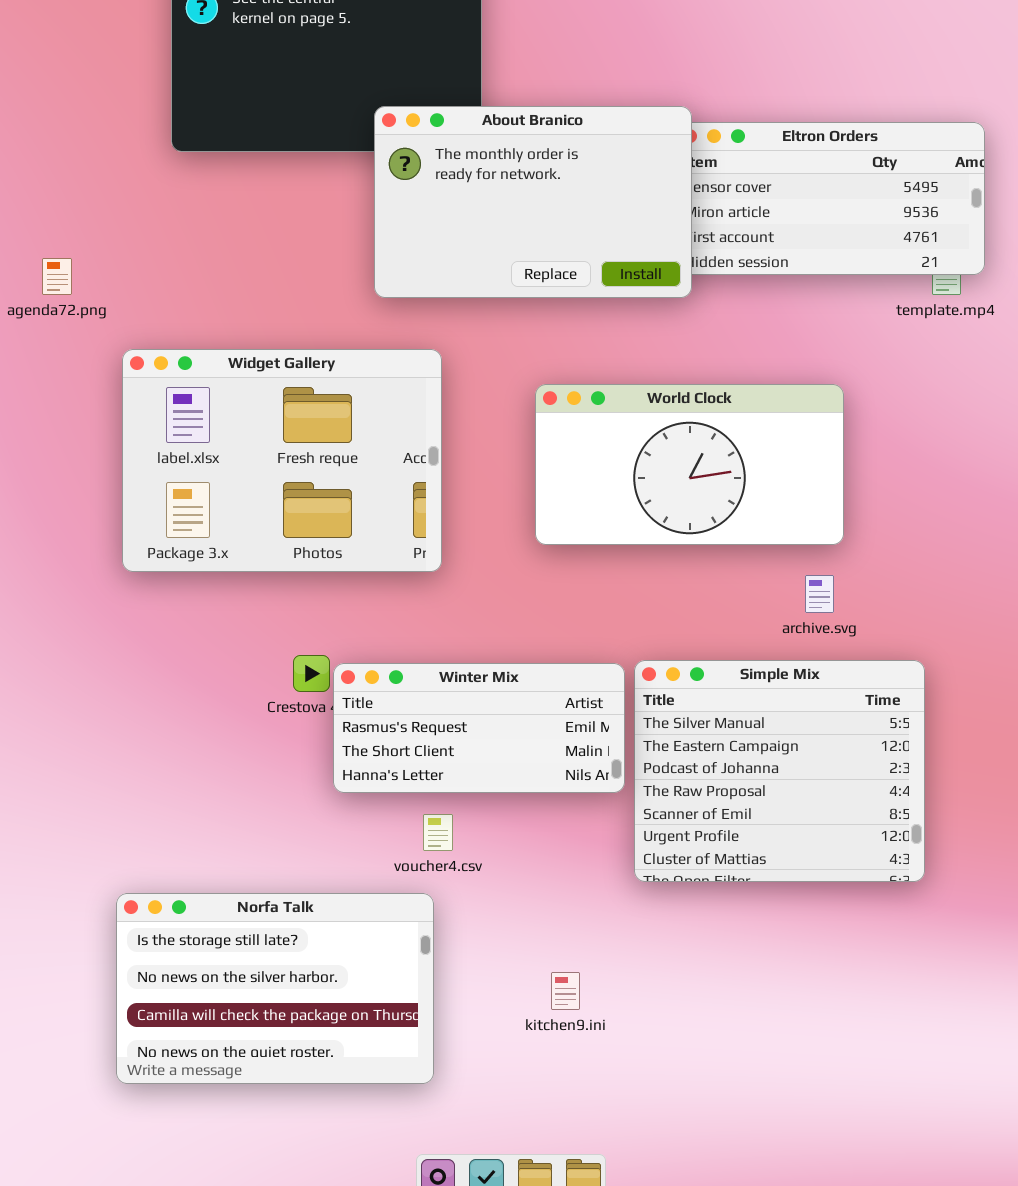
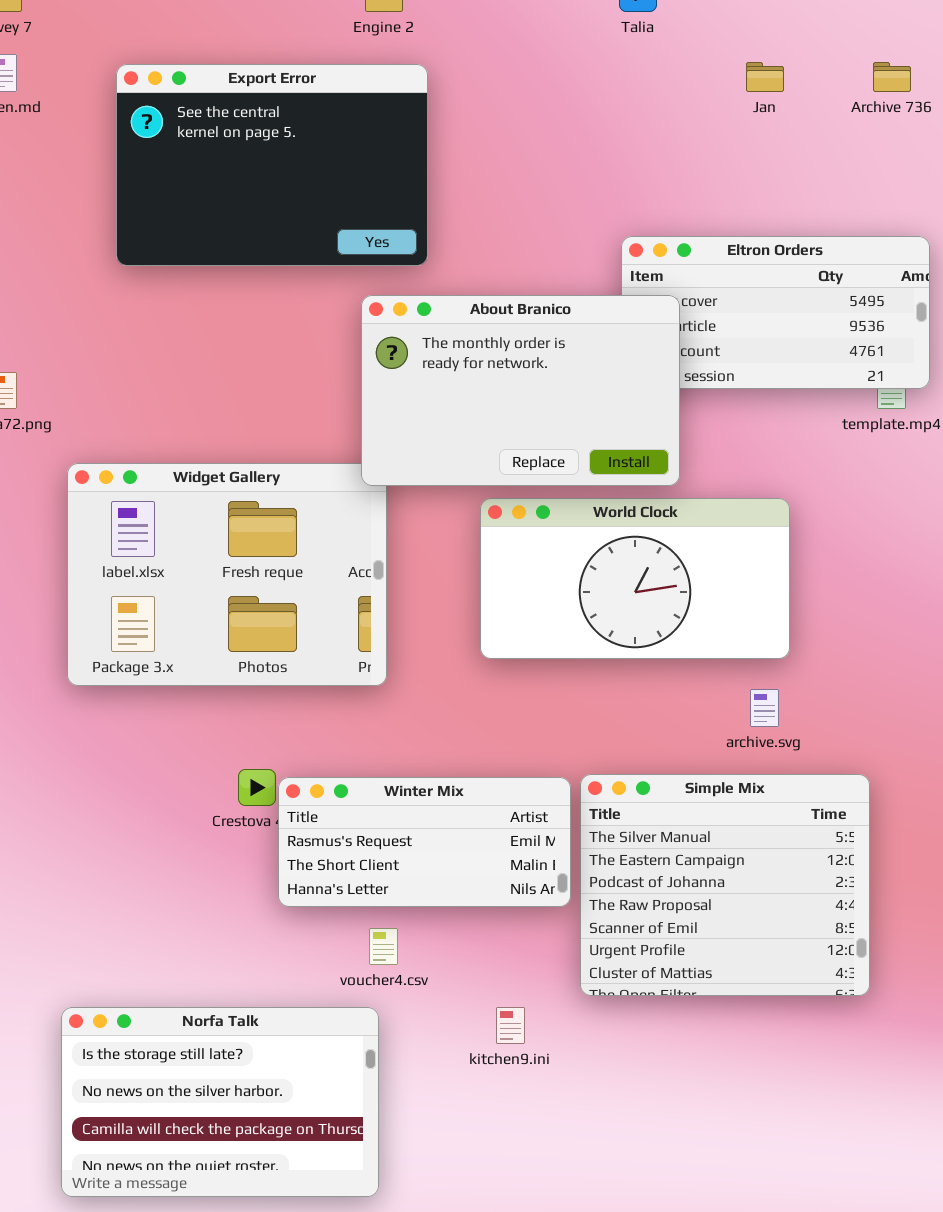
About Branico: [374,106,692,298] -> [361,295,680,486], moved
kitchen9.ini: [551,972,580,1010] -> [496,1007,525,1044], moved

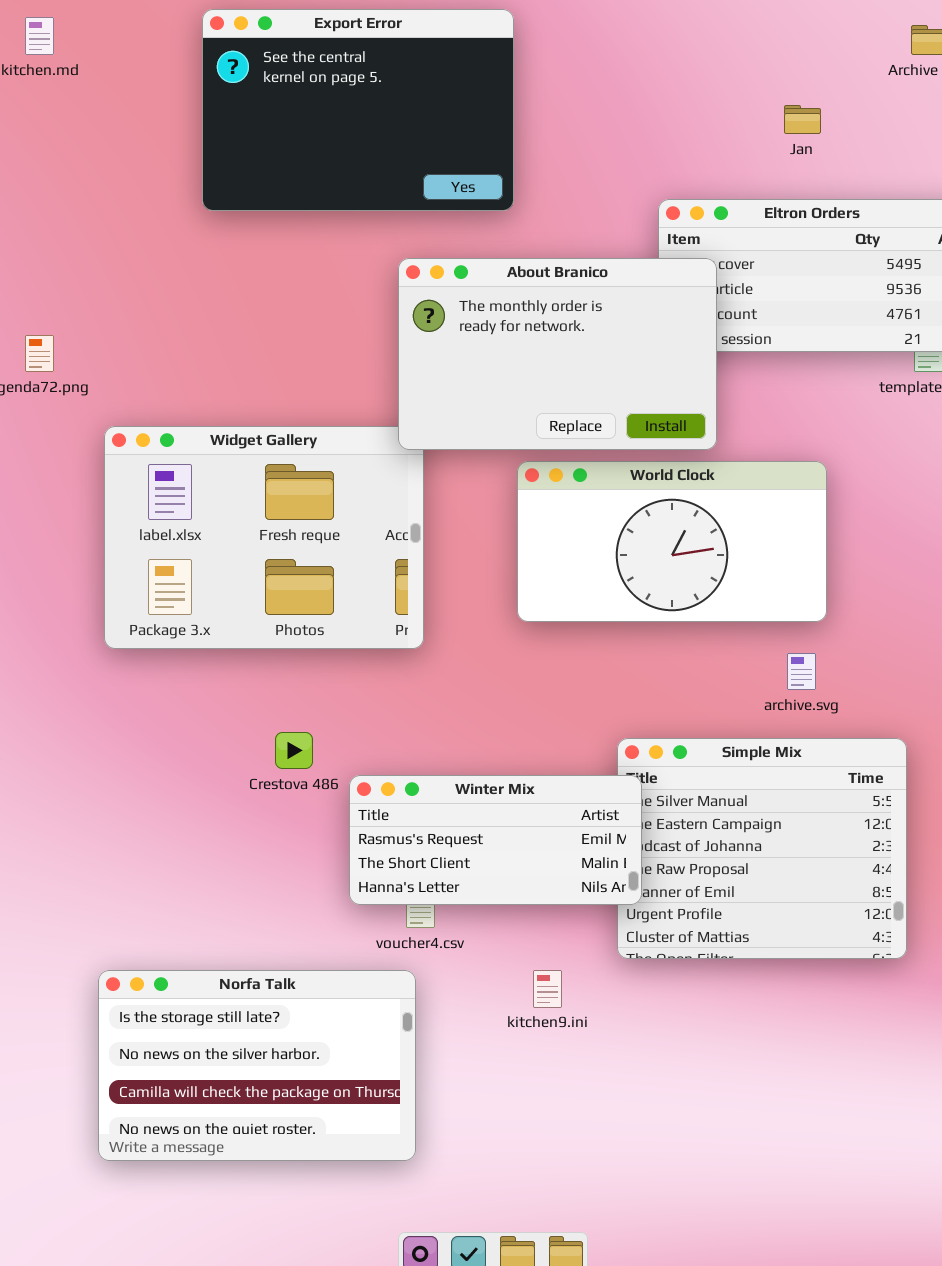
Jan: [746,62,784,92] -> [784,105,821,134], moved
Export Error: [116,64,428,266] -> [202,9,514,211], moved
Winter Mix: [278,777,571,907] -> [349,775,642,905], moved

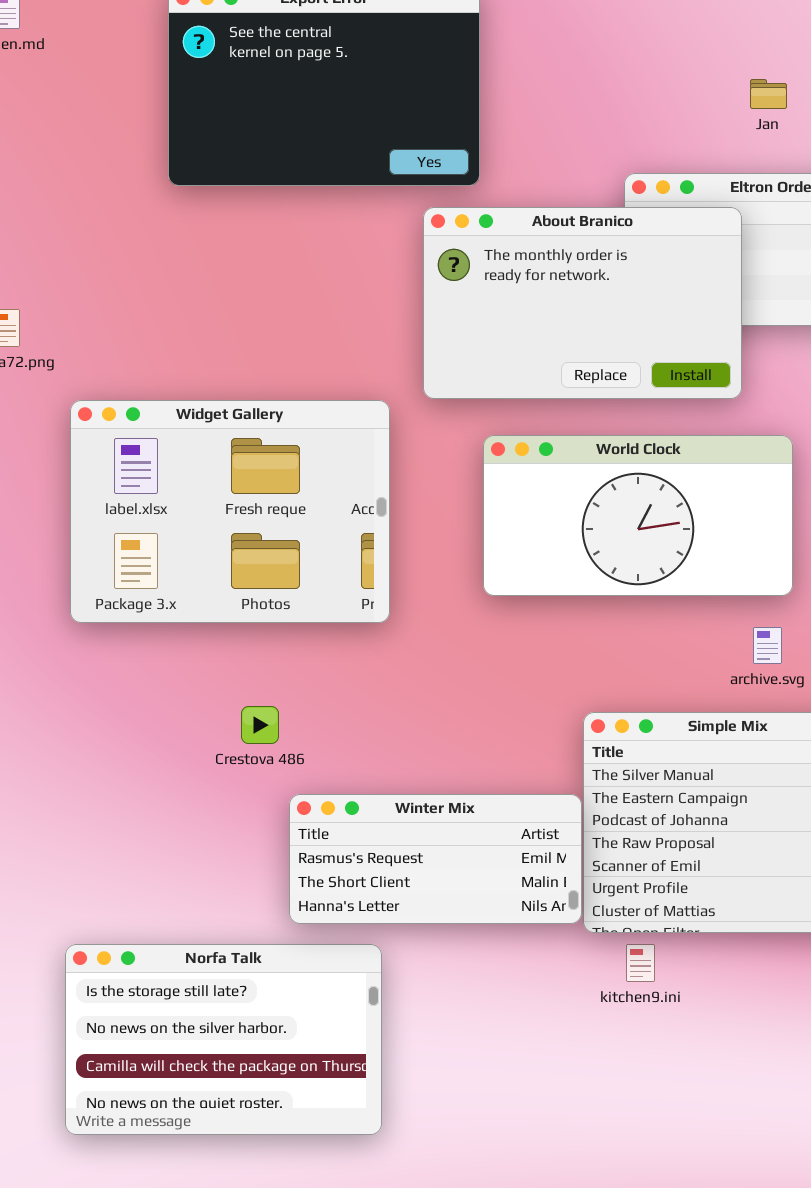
About Branico: [398,258,717,450] -> [423,207,742,399], moved
Winter Mix: [349,775,642,905] -> [289,794,582,924], moved
kitchen9.ini: [533,970,562,1008] -> [626,944,655,982], moved

